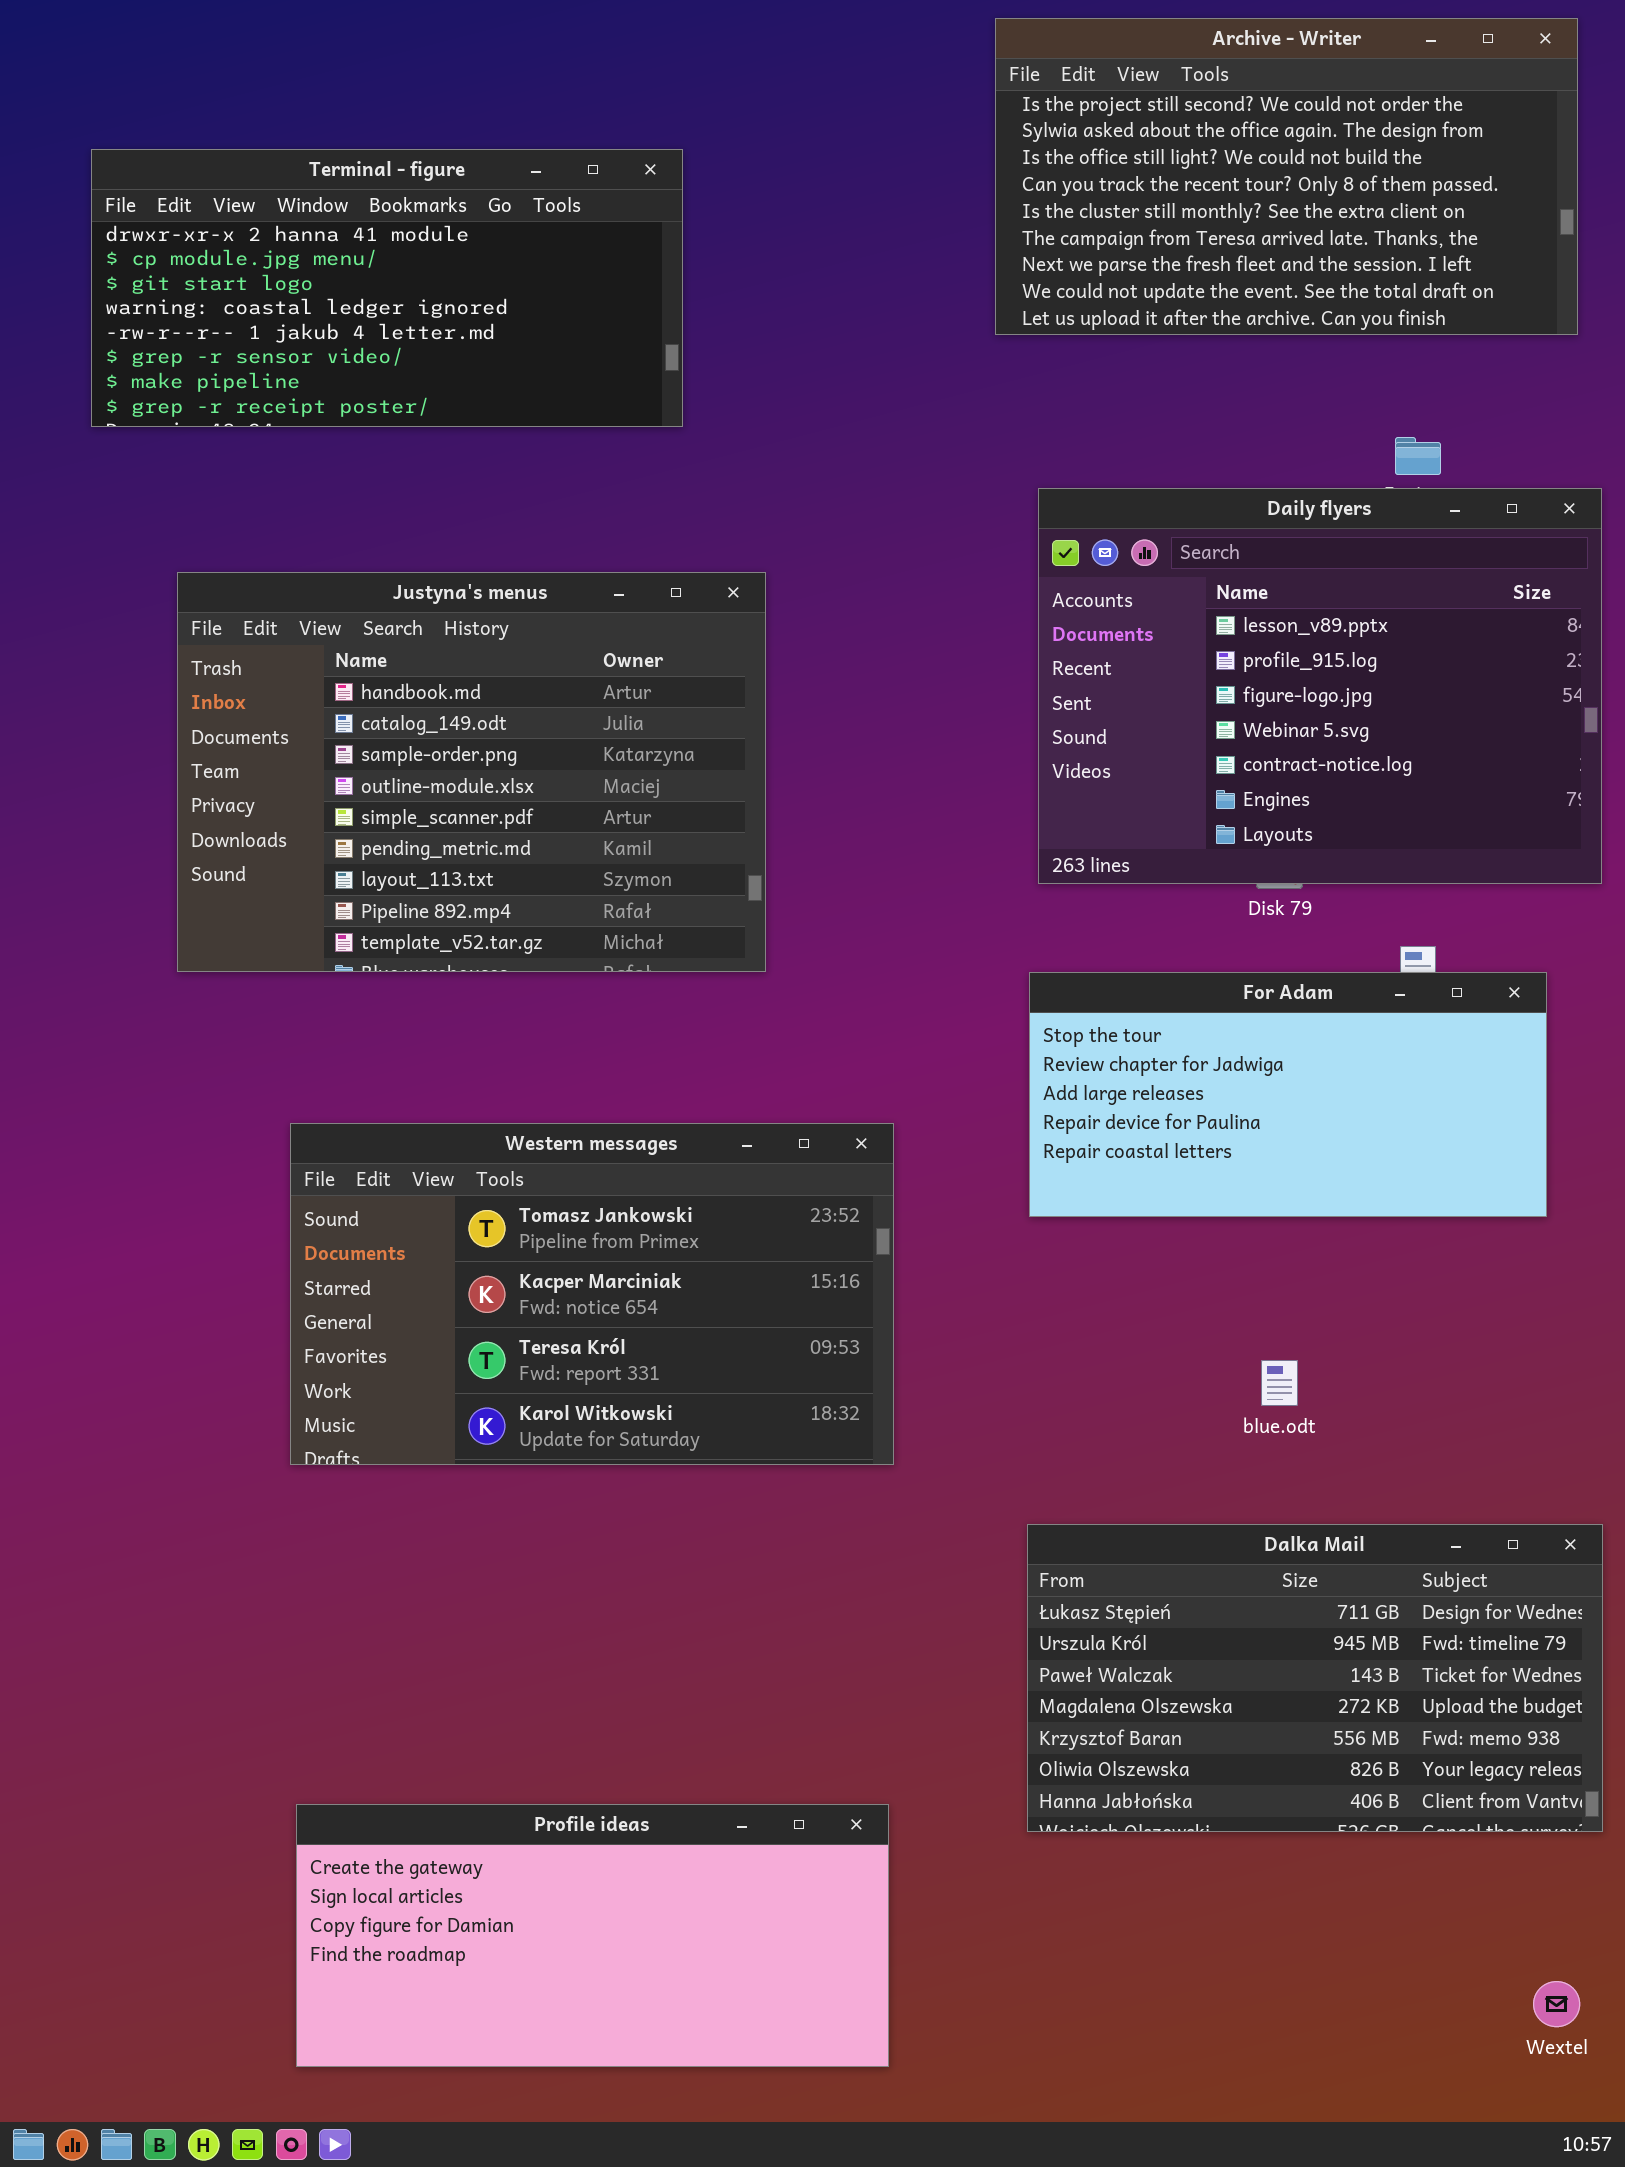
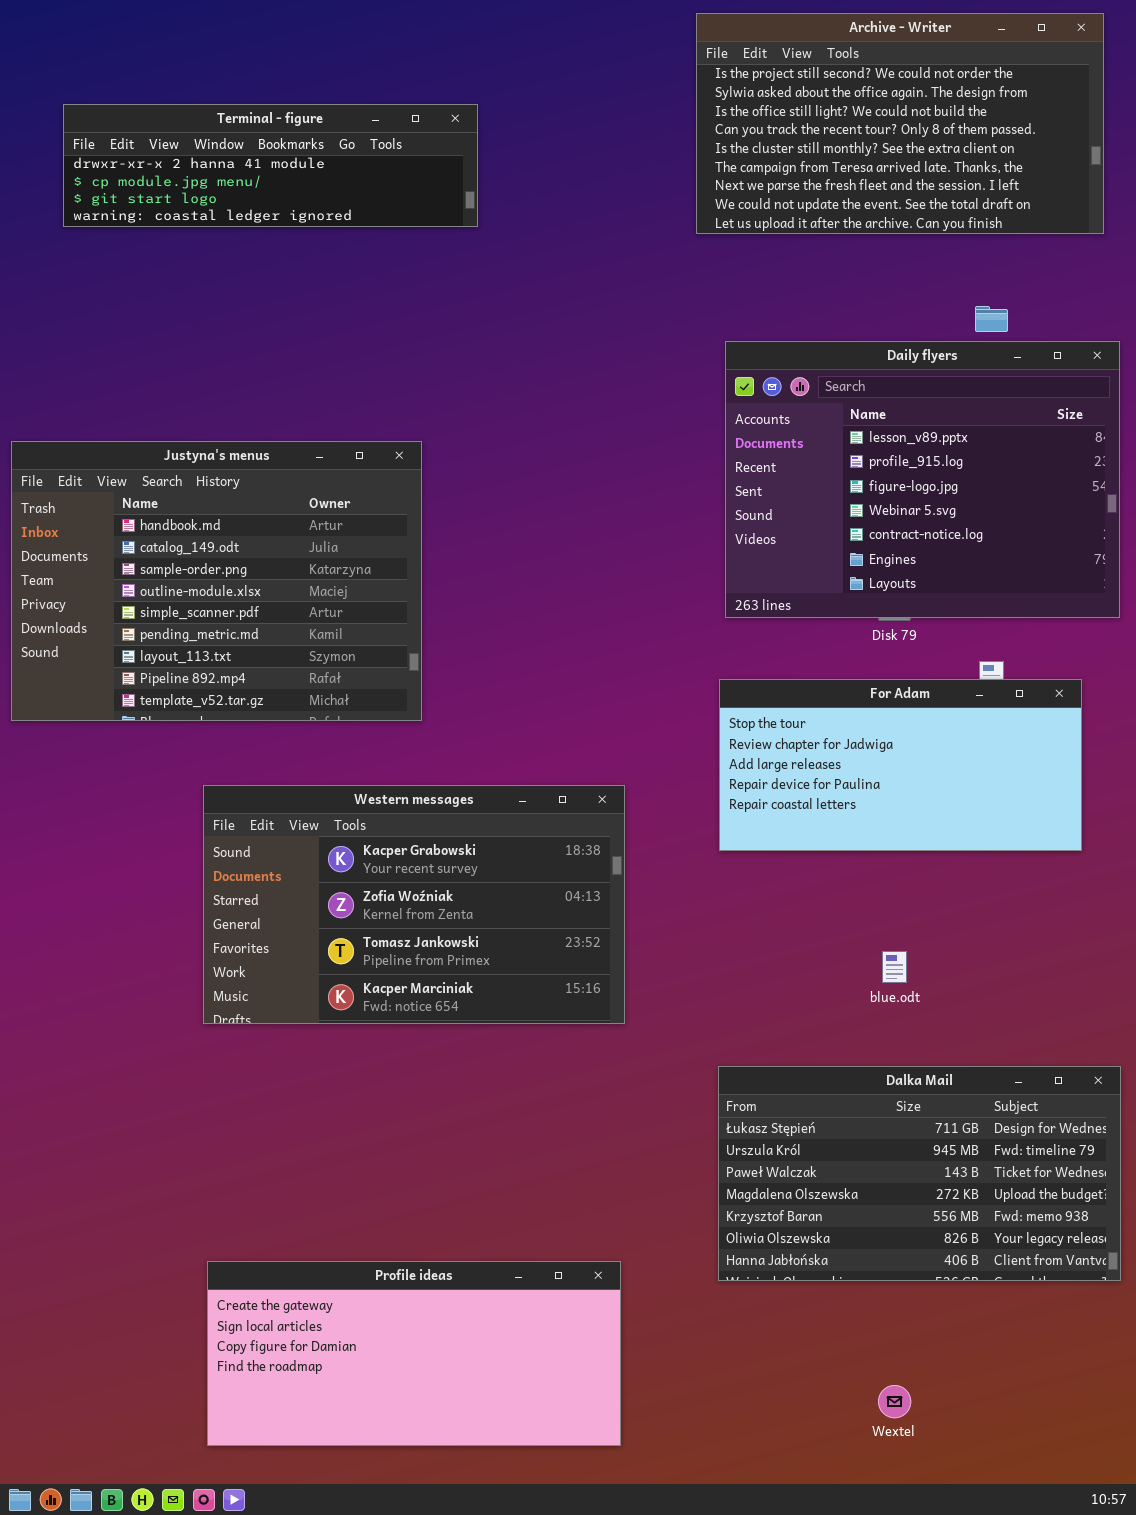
Terminal - figure: [91,149,683,427] -> [63,104,478,227], resized
Justyna's menus: [177,572,766,972] -> [11,441,422,721], moved
Western messages: [290,1123,894,1465] -> [203,785,625,1024], scrolled up 2 rows
Wextel: [1533,1981,1580,2027] -> [878,1385,911,1418], moved

